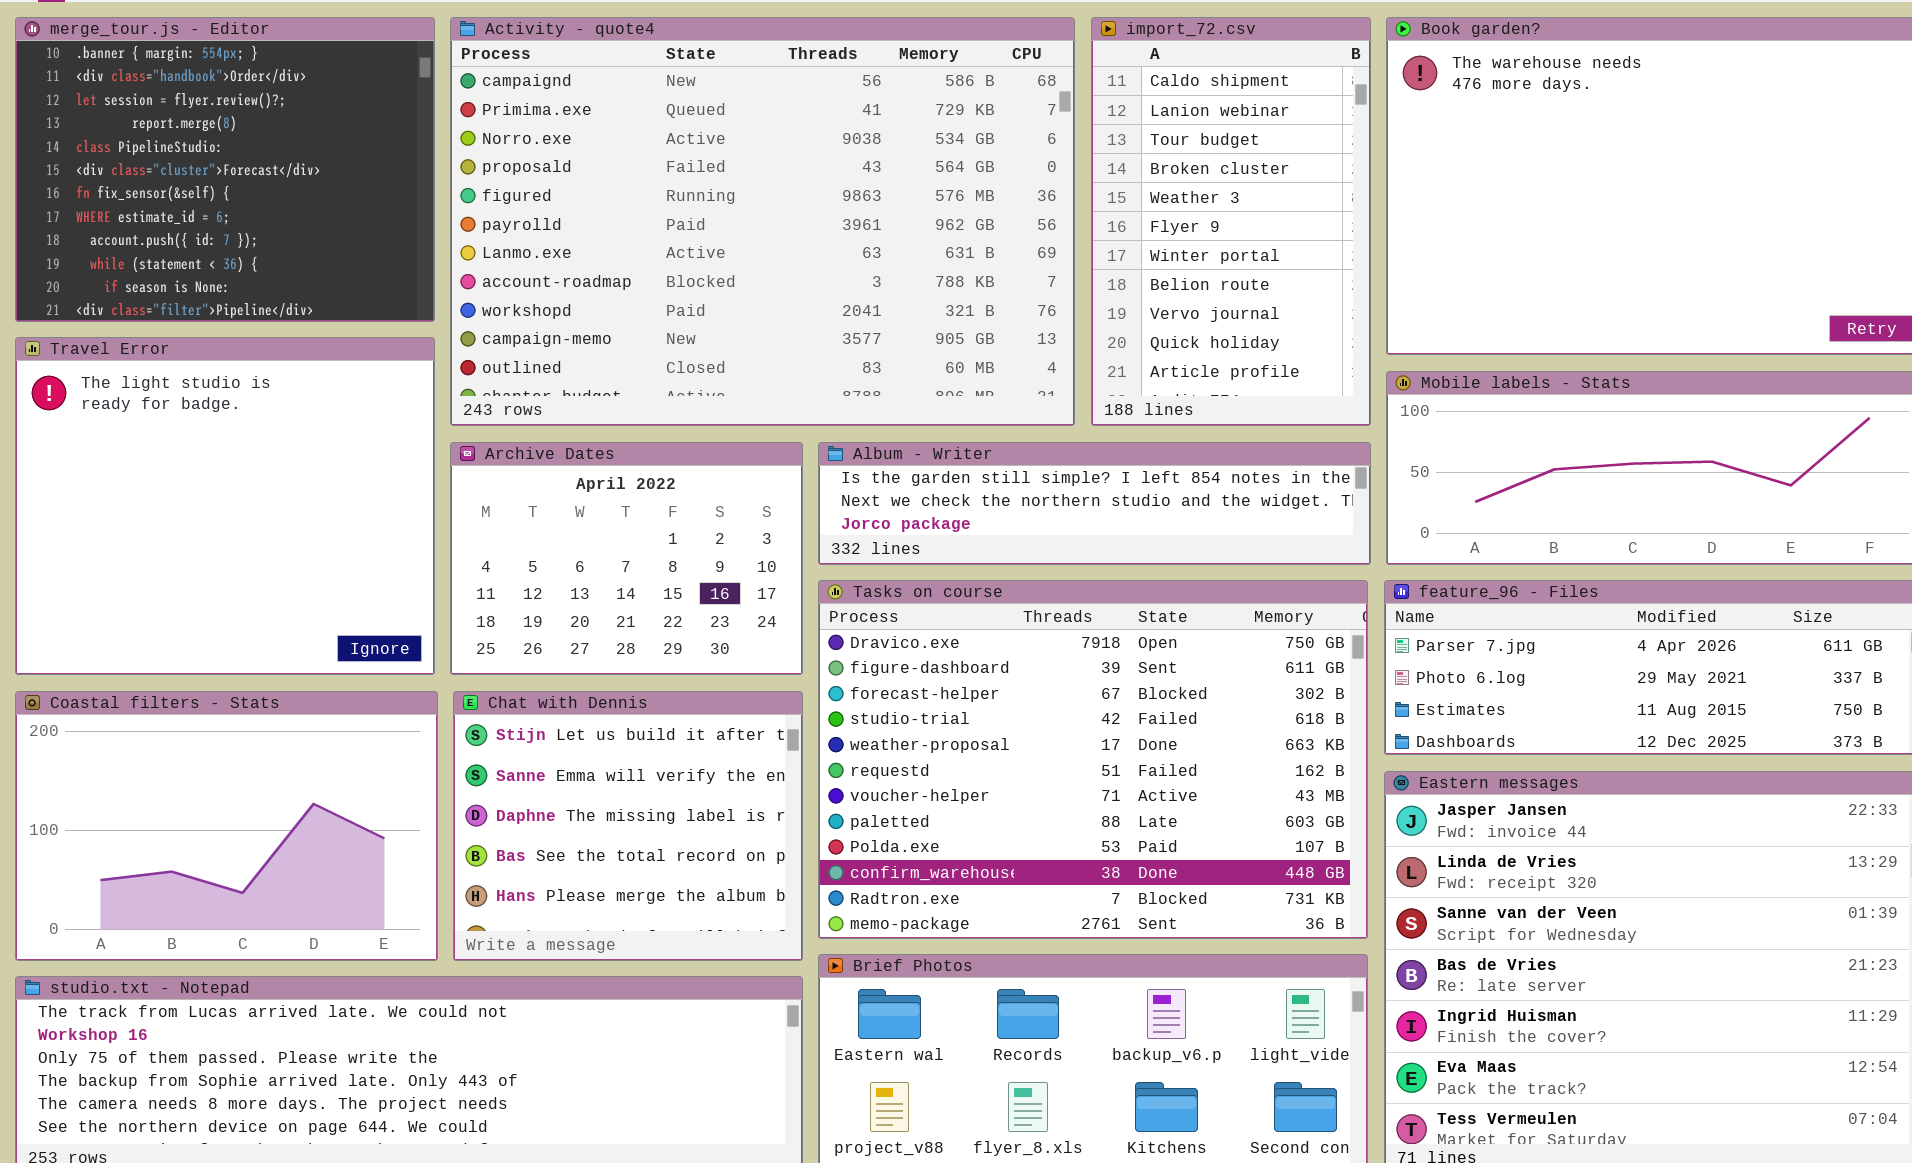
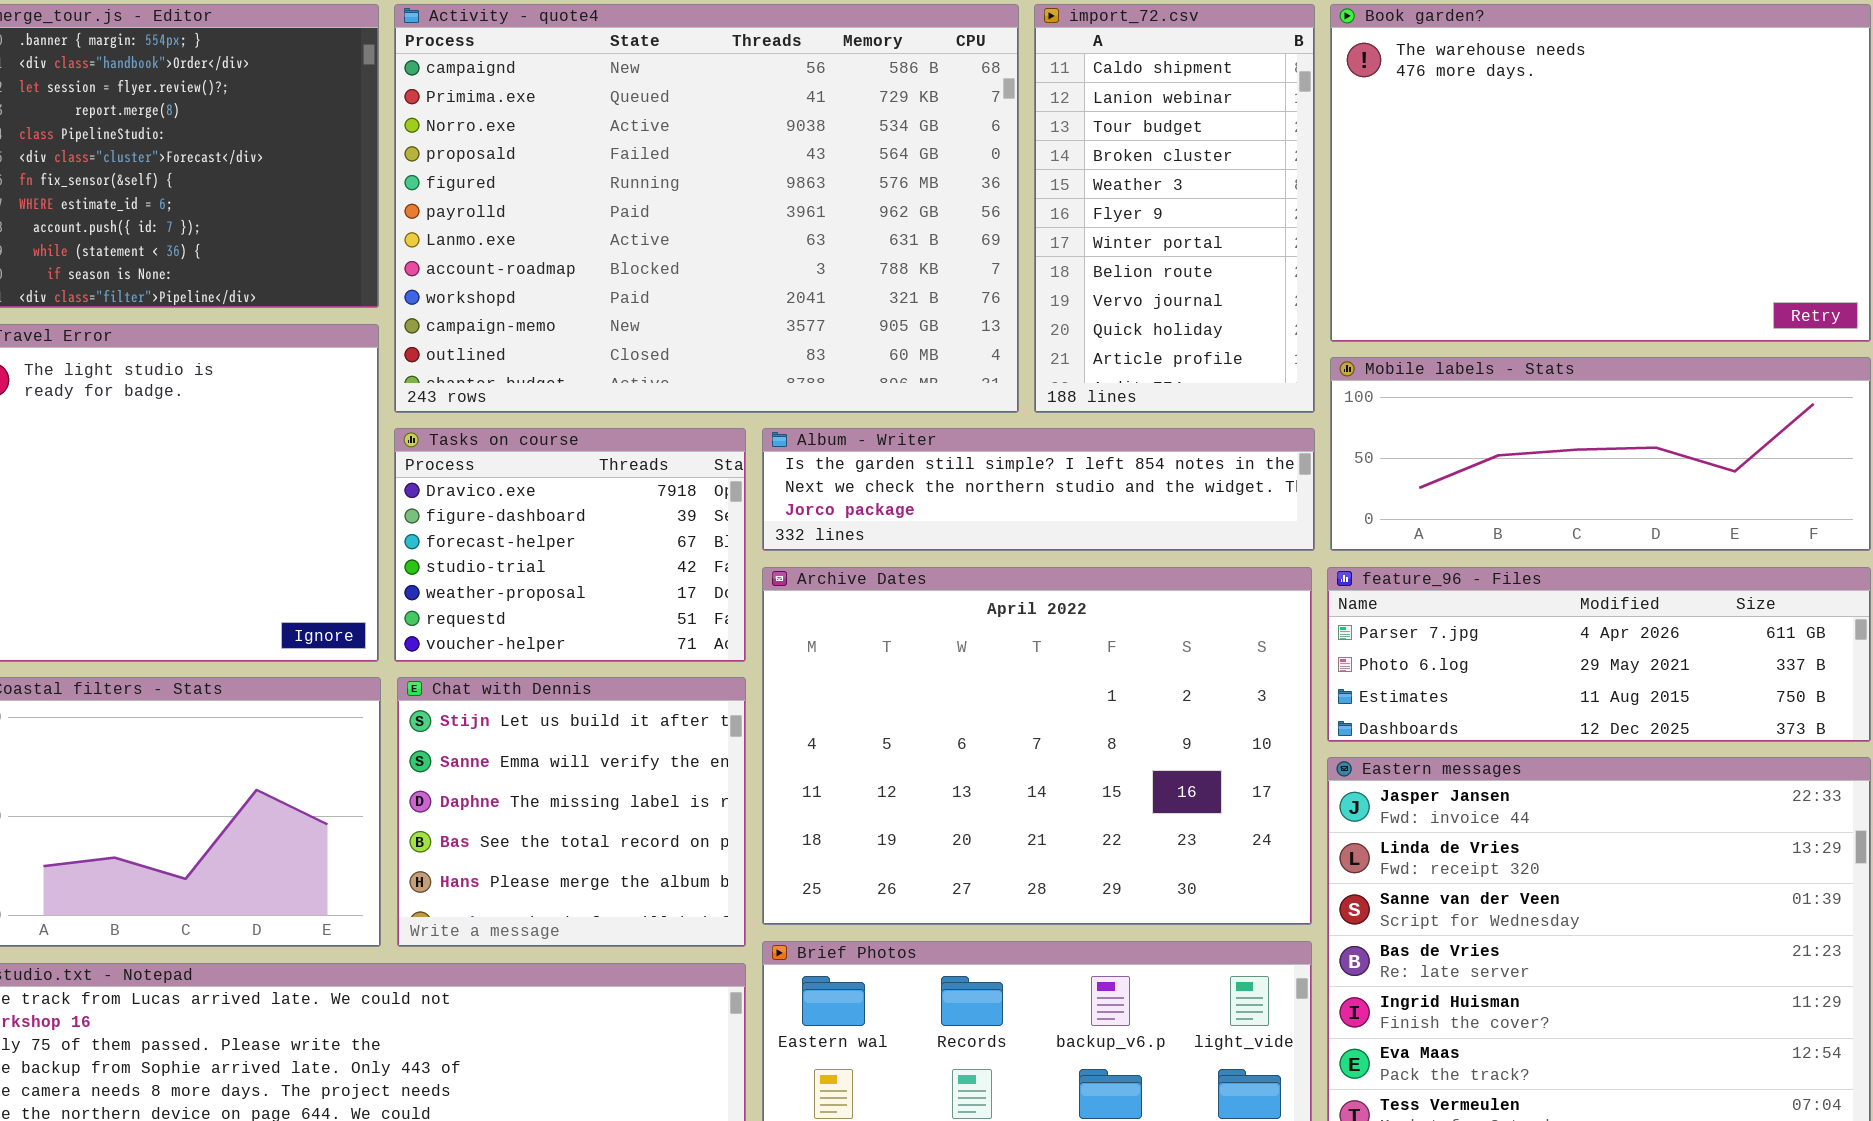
Archive Dates: [450,442,803,675] -> [762,567,1312,925], moved, resized
Tasks on course: [818,580,1368,939] -> [394,428,746,662], moved, resized

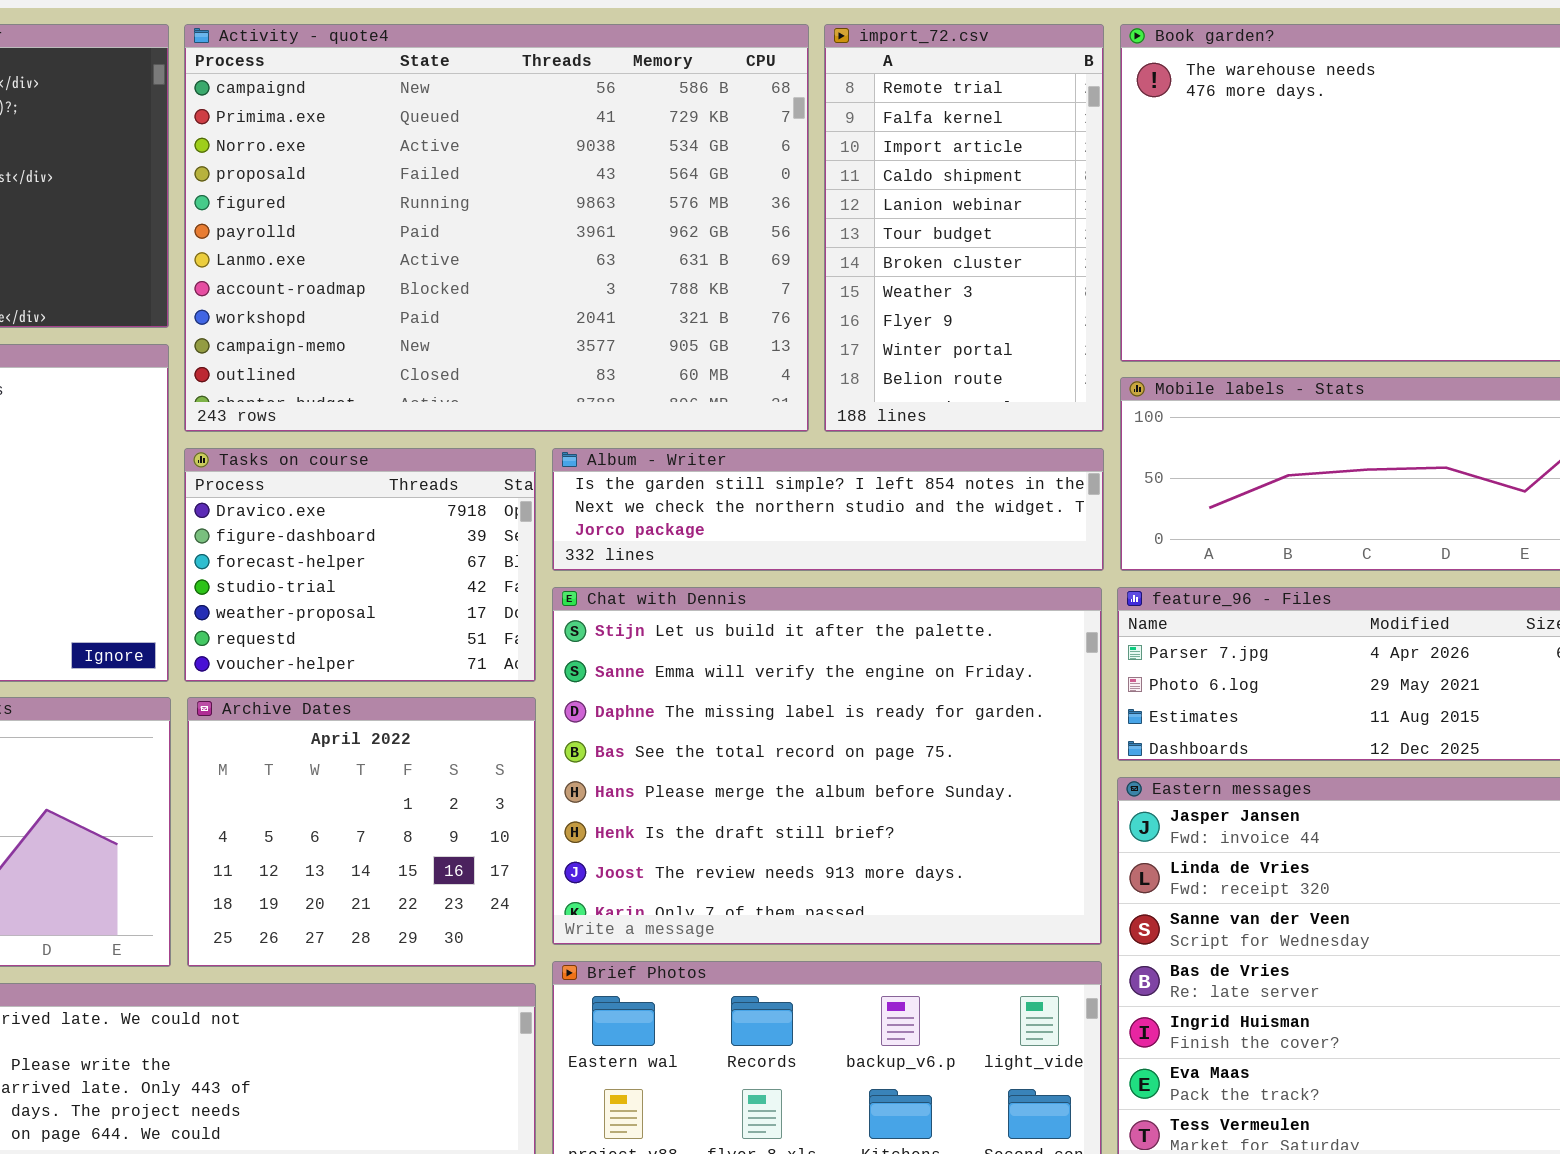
import_72.csv: [1034,4,1315,413] -> [824,24,1104,432], scrolled up 3 rows
Archive Dates: [762,567,1312,925] -> [187,697,536,967], moved, resized
Chat with Dennis: [397,677,746,947] -> [552,587,1102,945], moved, resized

